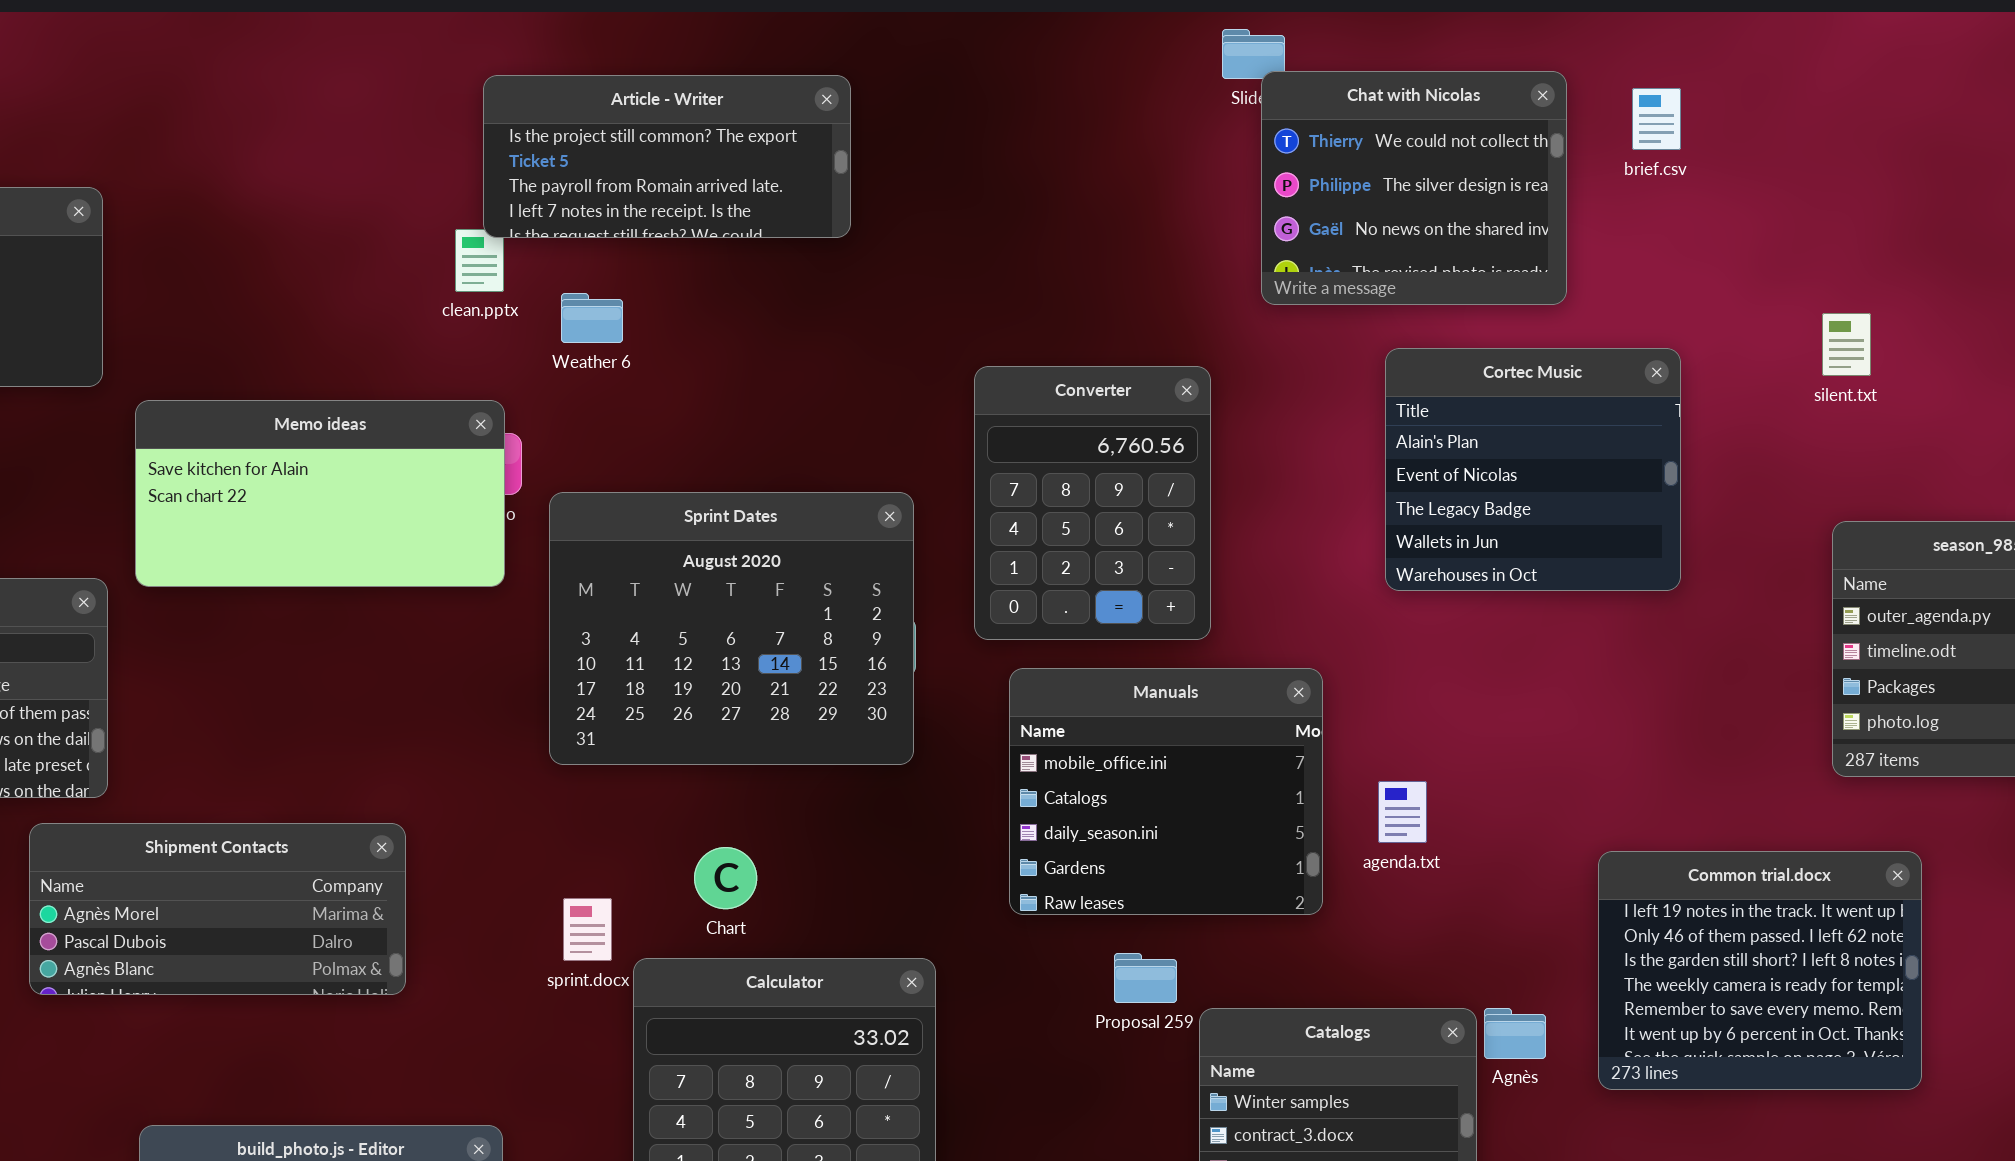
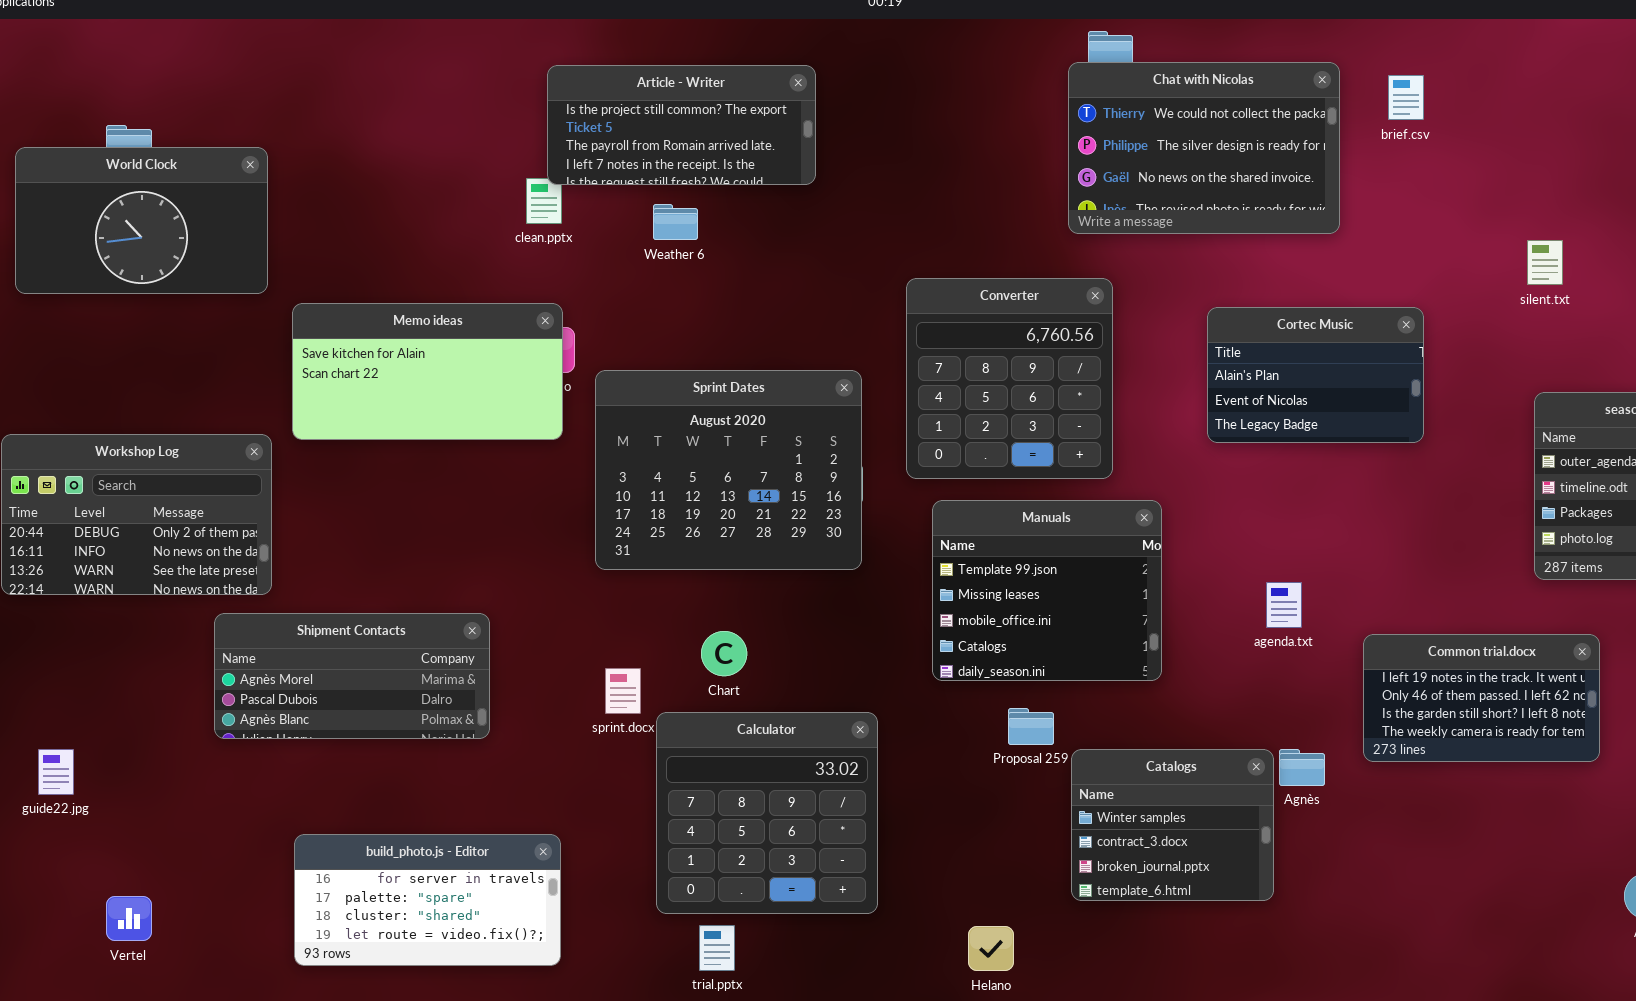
Chat with Nicolas: [1261,71,1567,305] -> [1068,62,1340,234], resized
Weather 6: [561,293,623,343] -> [653,204,698,240], moved
Cortec Music: [1385,348,1681,591] -> [1207,307,1424,443], resized
Converter: [974,366,1211,640] -> [906,278,1113,479], resized
Manuals: [1009,668,1323,915] -> [932,500,1162,681], scrolled up 2 rows
agenda.txt: [1378,781,1427,843] -> [1266,582,1302,628], moved
Common trial.docx: [1598,851,1922,1090] -> [1363,634,1600,762], resized

